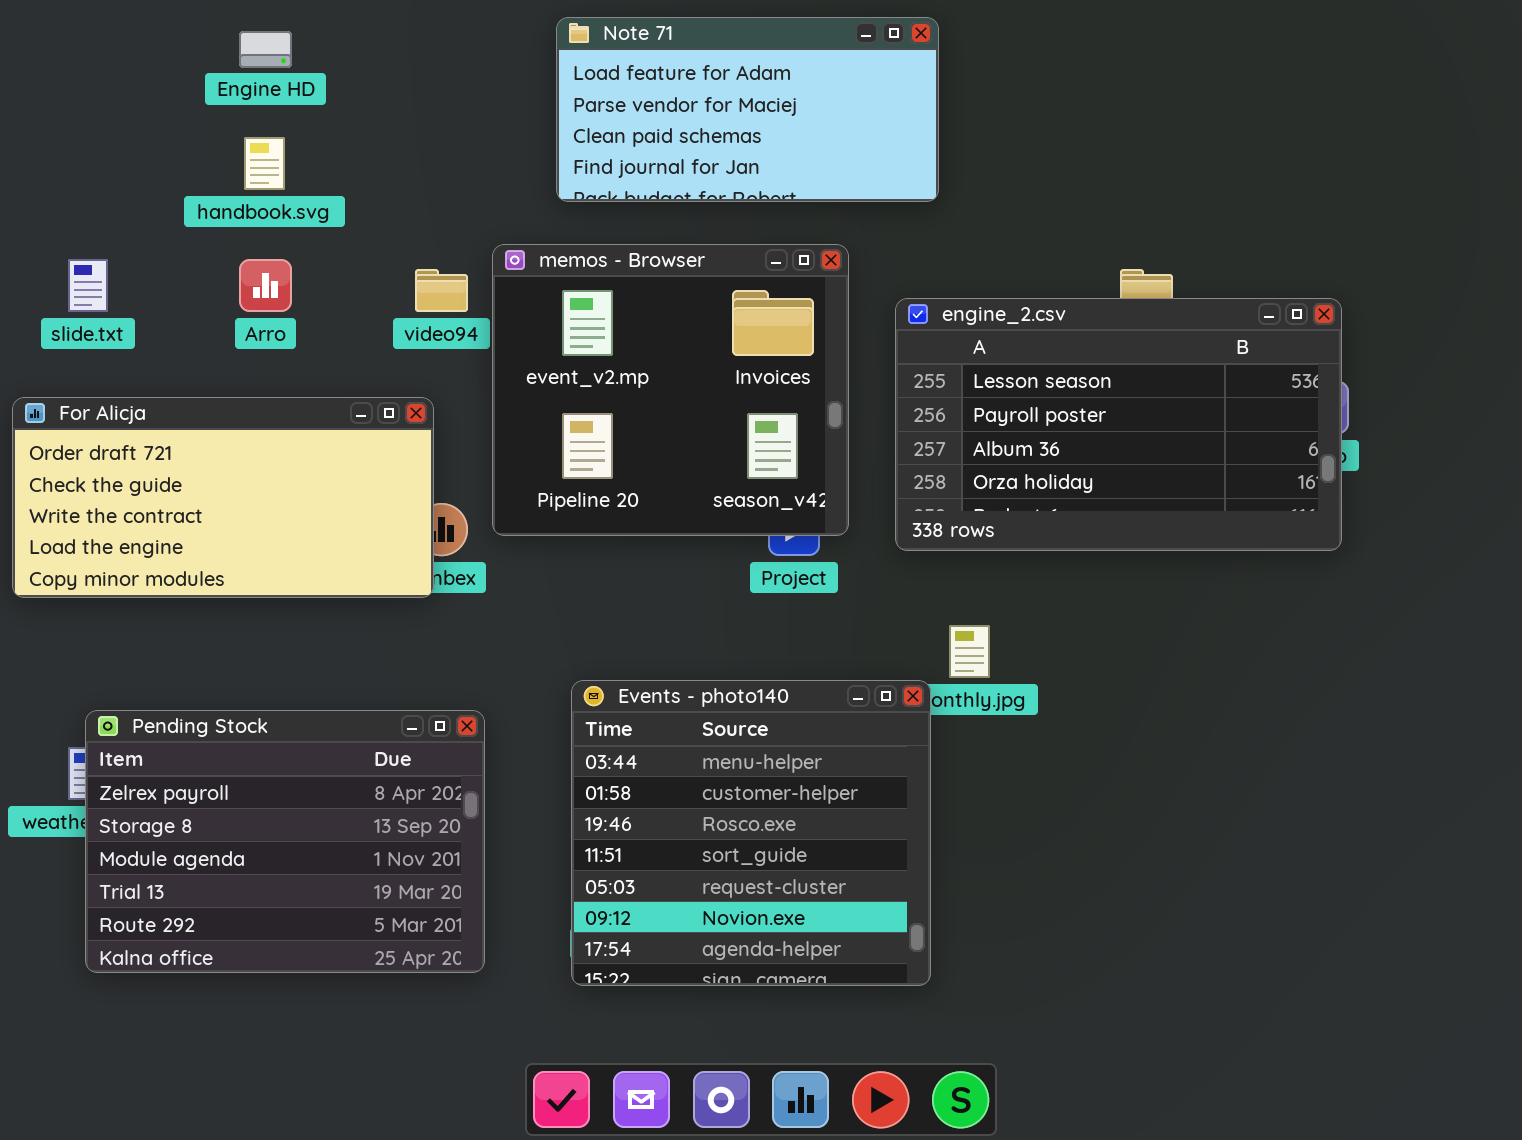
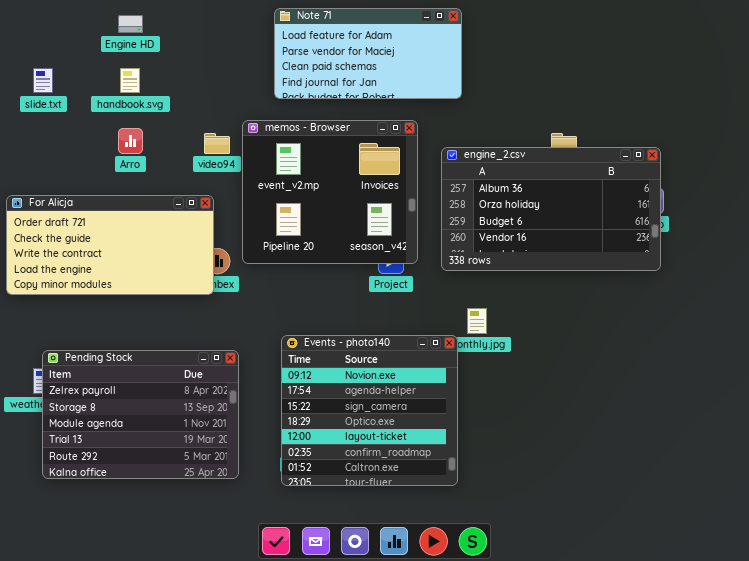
slide.txt: [68,259,108,312] -> [33,68,53,93], moved
engine_2.csv: [895,298,1342,551] -> [441,147,661,271], scrolled down 2 rows
Events - photo140: [571,680,931,986] -> [281,335,458,486], scrolled down 5 rows

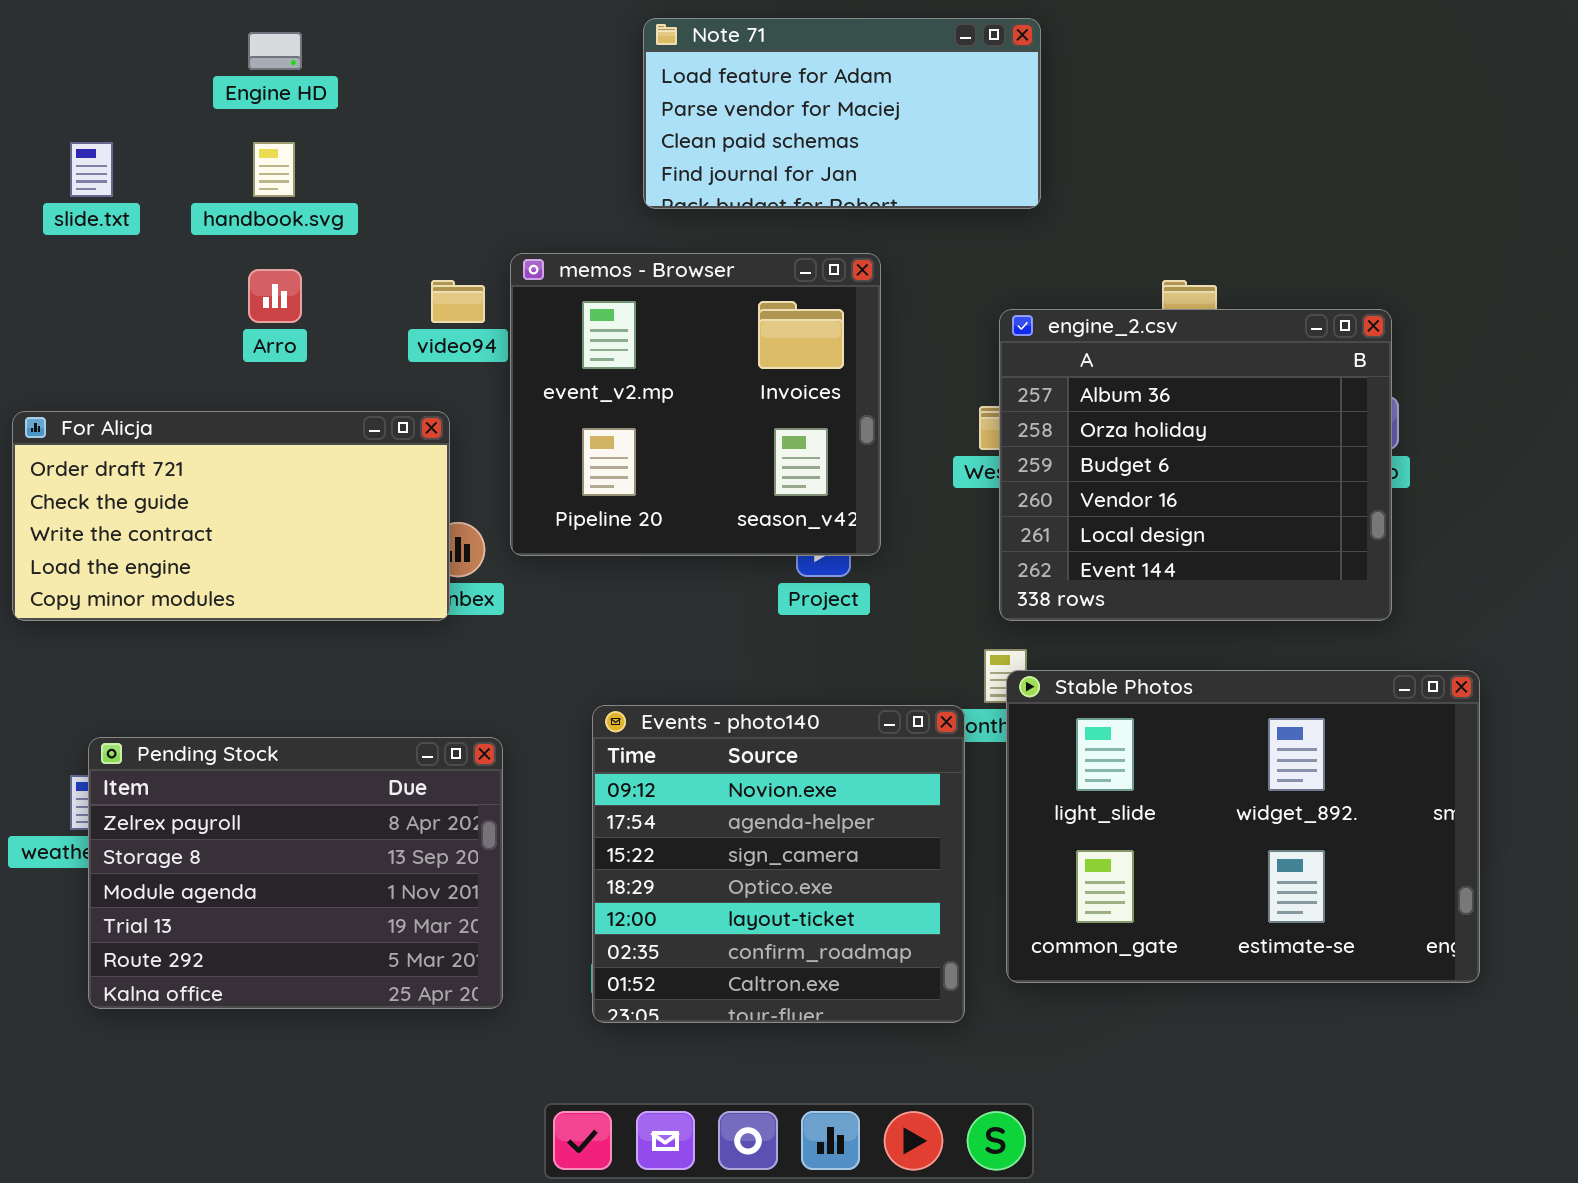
Note 71: [274,8,462,99] -> [643,18,1041,209], moved
engine_2.csv: [441,147,661,271] -> [999,309,1392,621], resized
Stable Photos: none -> [1006,670,1480,983], opened

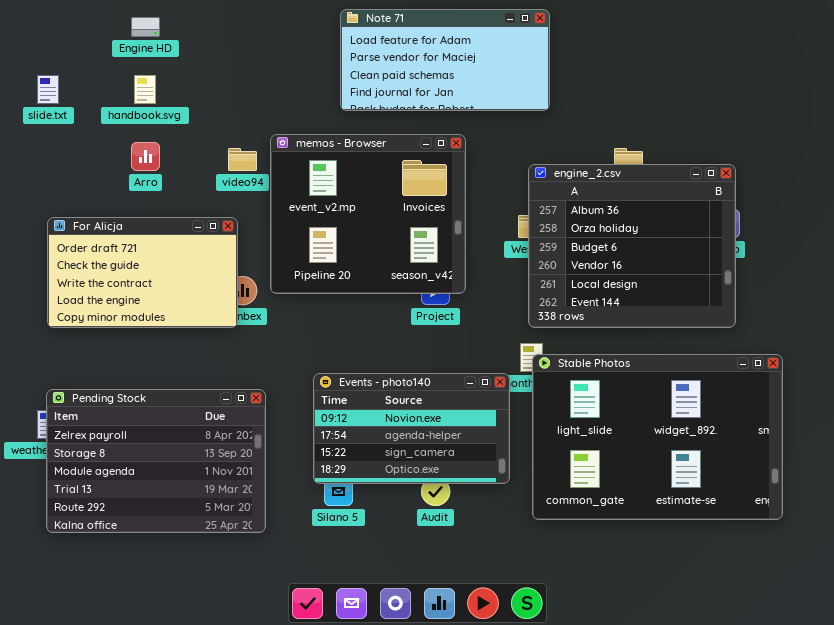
For Alicja: [12,411,450,621] -> [47,217,238,328], resized
Events - photo140: [592,705,965,1023] -> [313,373,510,484], resized

